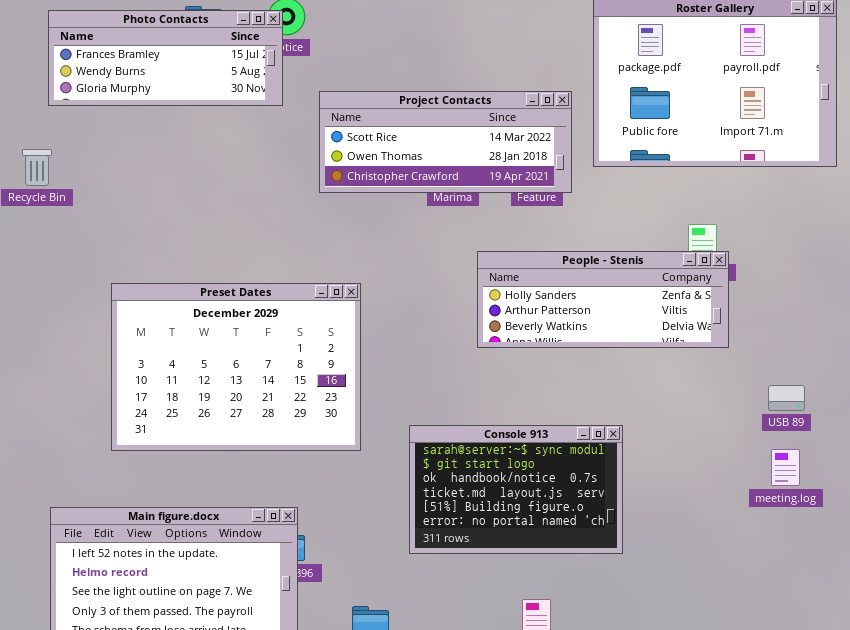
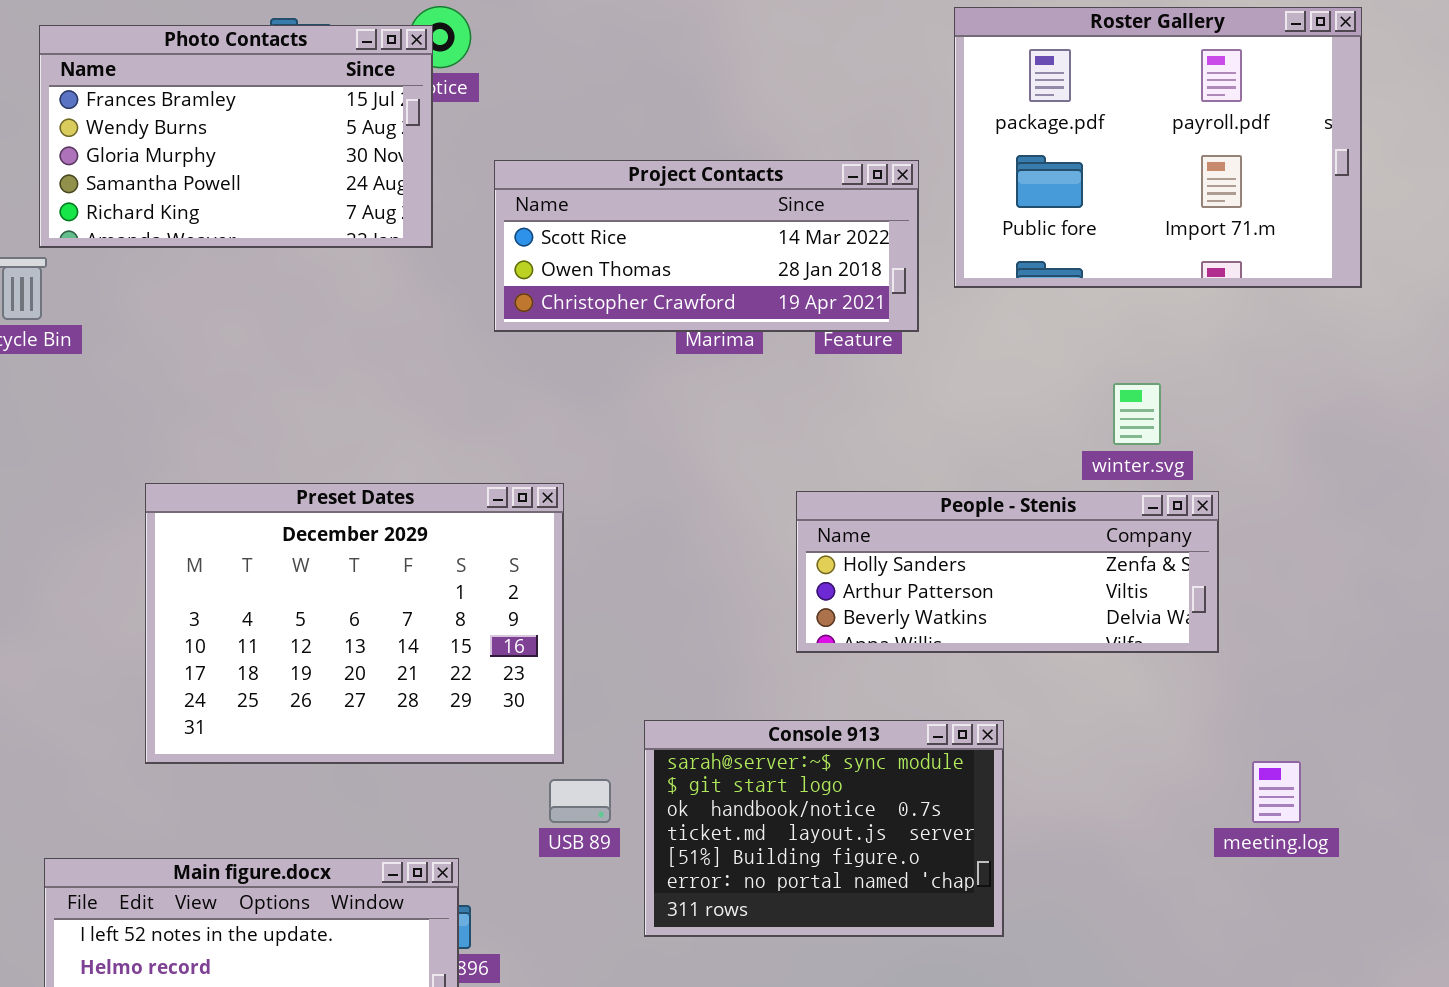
Photo Contacts: [48,10,283,106] -> [39,25,433,248], resized
People - Stenis: [477,251,729,348] -> [796,491,1219,653], moved
USB 89: [768,385,805,411] -> [549,779,611,823], moved

